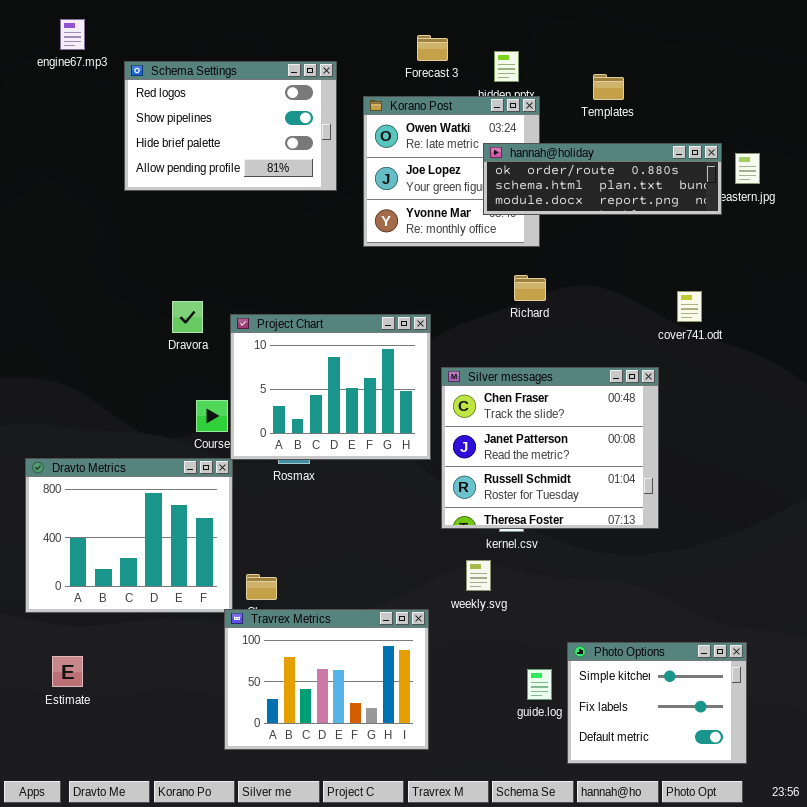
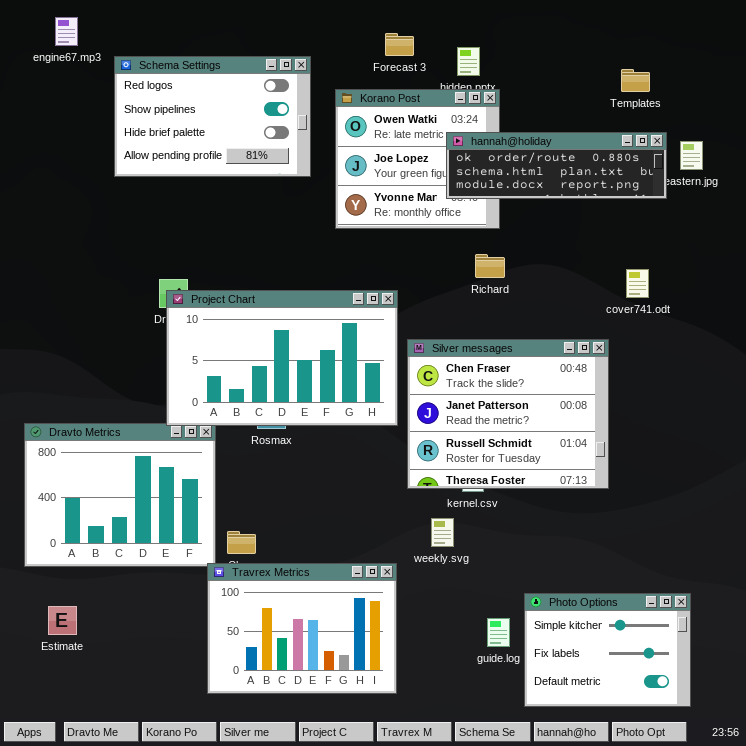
Templates: [593,74,624,100] -> [621,69,650,92], moved
Project Chart: [230,314,431,460] -> [166,290,398,426], resized

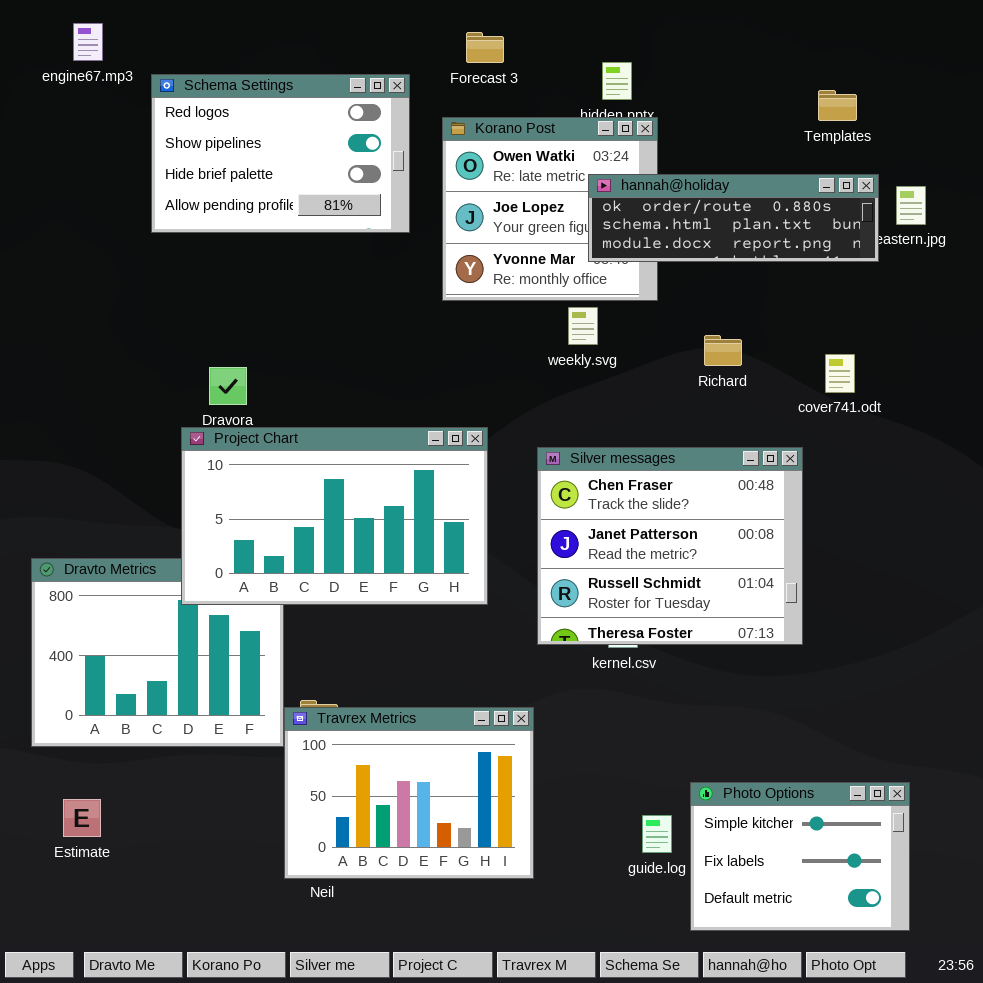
Forecast 3: [385,33,414,56] -> [466,32,504,63], moved
Richard: [475,254,505,278] -> [704,335,742,366], moved
Project Chart: [166,290,398,426] -> [181,427,488,605], moved
weekly.svg: [431,518,454,547] -> [568,307,598,345], moved
Travrex Metrics: [207,563,397,694] -> [284,707,534,879], moved

